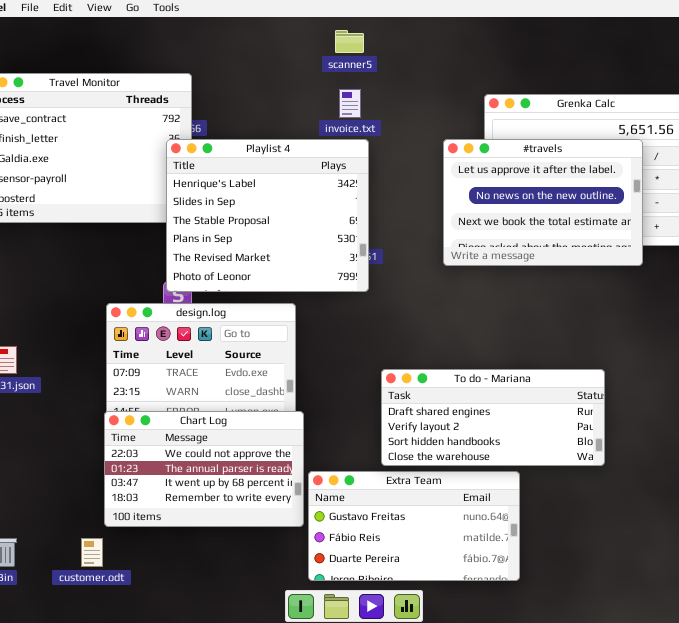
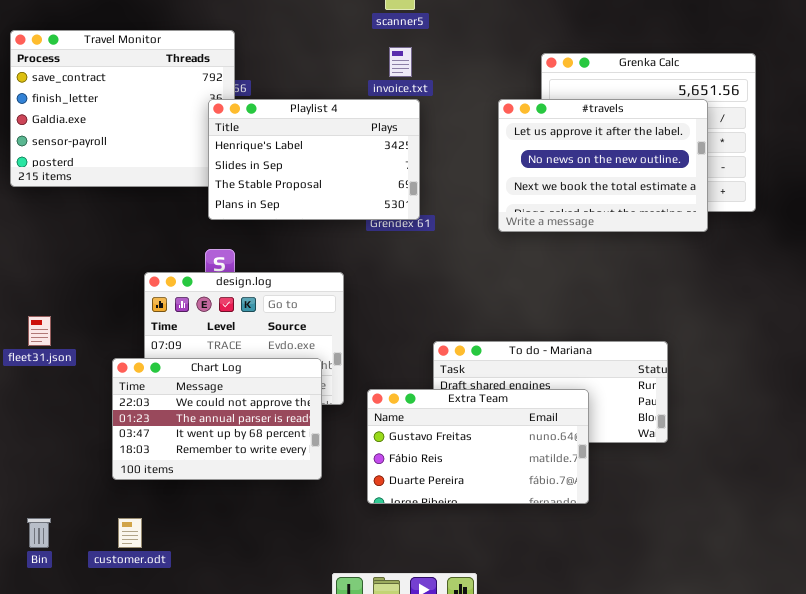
Playlist 4: [166,139,369,292] -> [208,99,420,220], resized
Chart Log: [104,411,304,527] -> [112,358,322,480], moved
Extra Team: [308,471,520,581] -> [367,389,589,504], moved

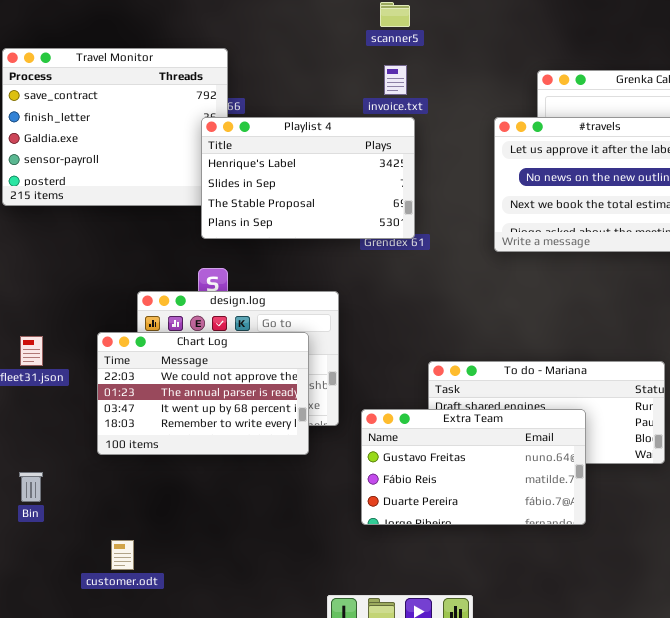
Chart Log: [112,358,322,480] -> [97,332,309,455], moved
Bin: [27,518,51,548] -> [19,472,43,502], moved

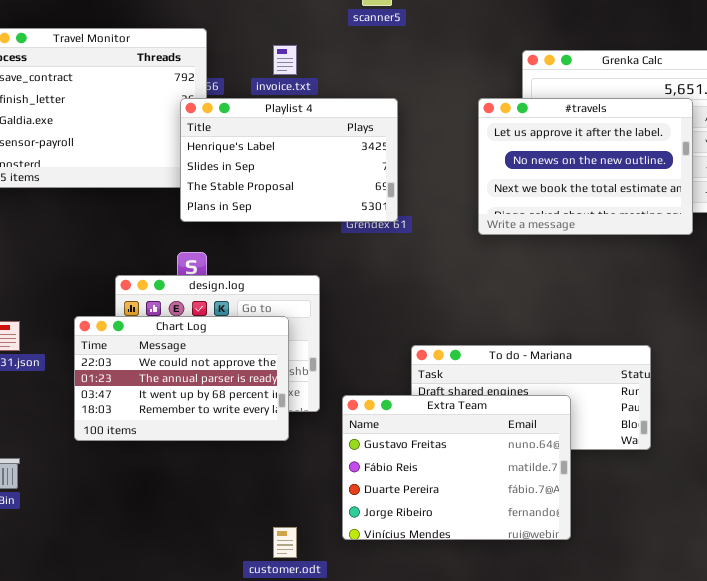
invoice.txt: [384,65,407,95] -> [273,45,297,75], moved
Extra Team: [361,409,586,525] -> [342,395,571,540], resized
customer.odt: [111,540,134,570] -> [273,527,297,558], moved

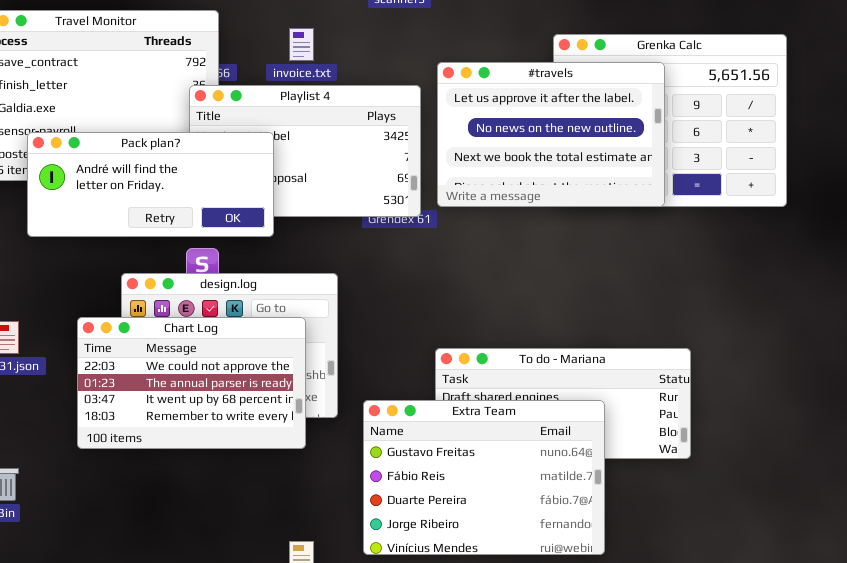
#travels: [478,98,693,235] -> [437,62,665,207], moved
Pack plan?: none -> [27,132,274,237], opened

